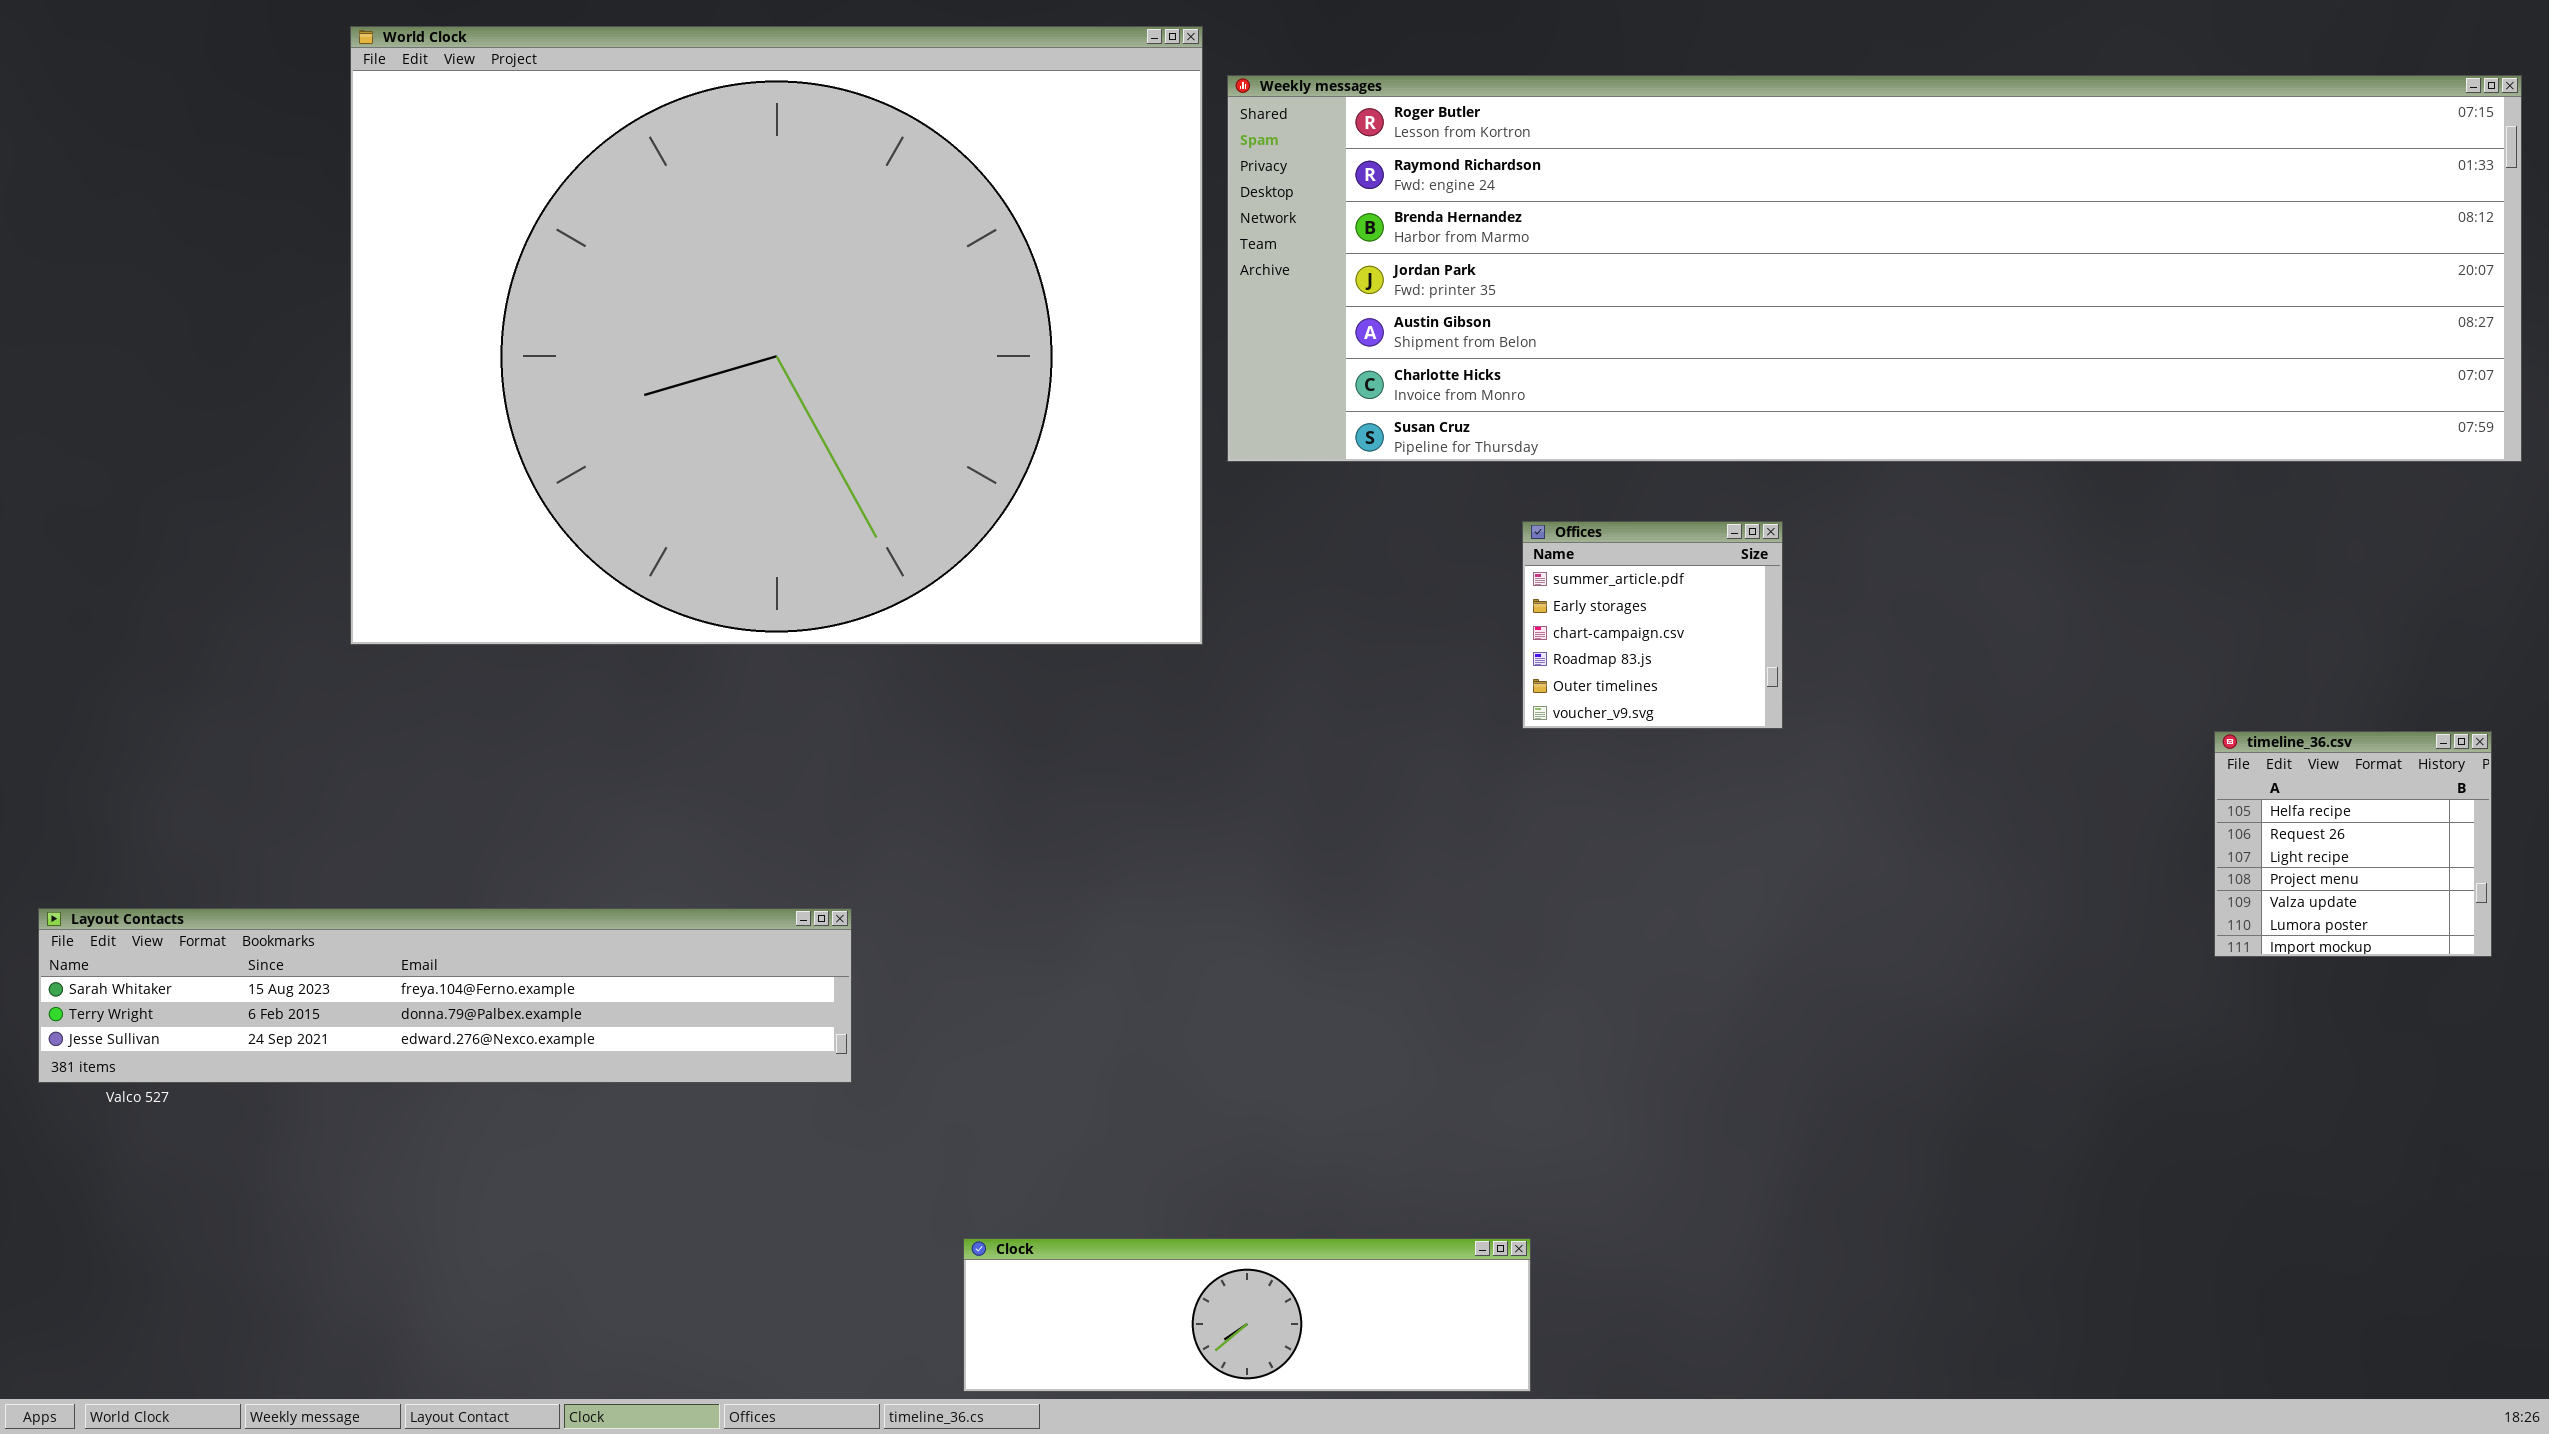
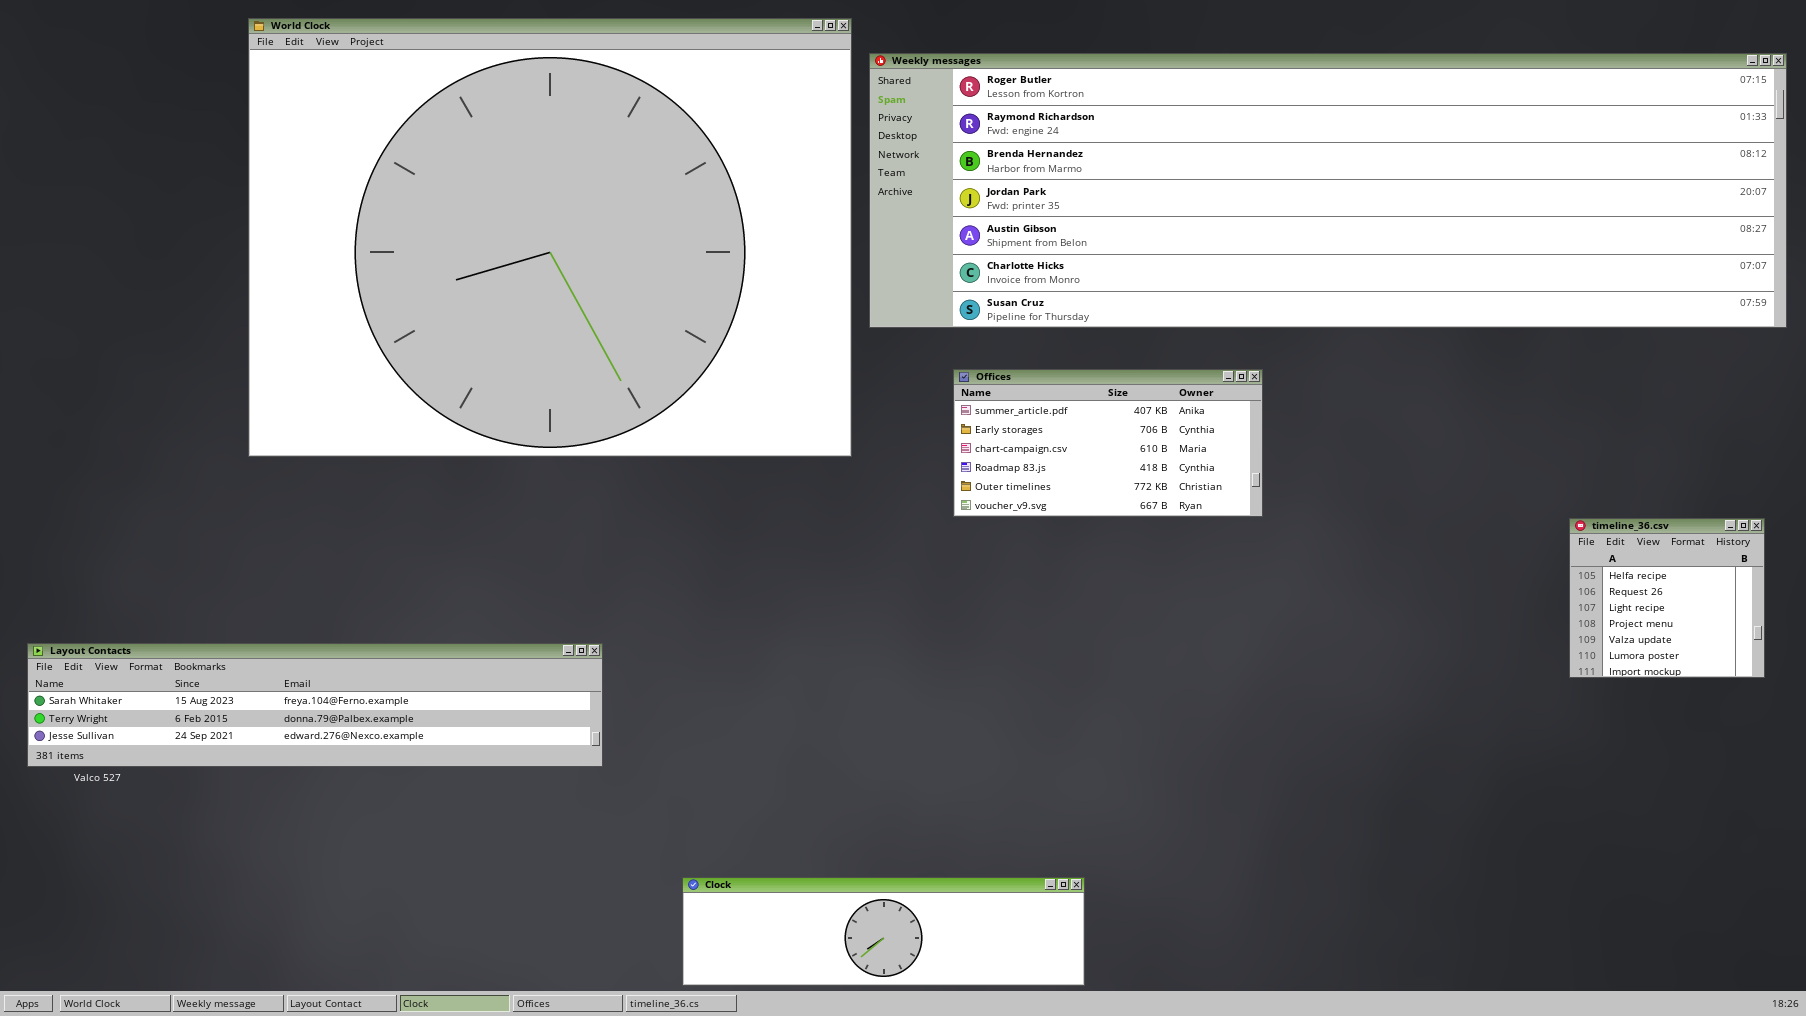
Offices: [1522,521,1783,729] -> [953,369,1263,517], resized

